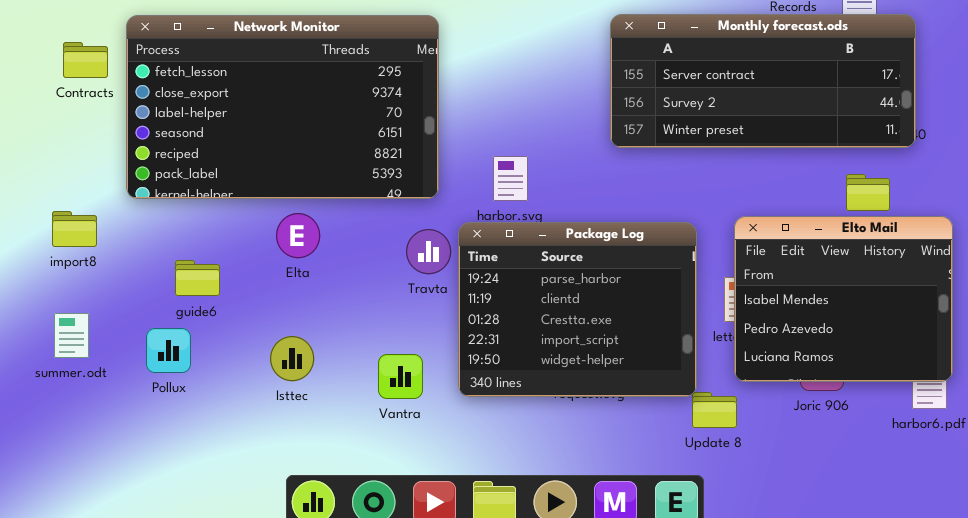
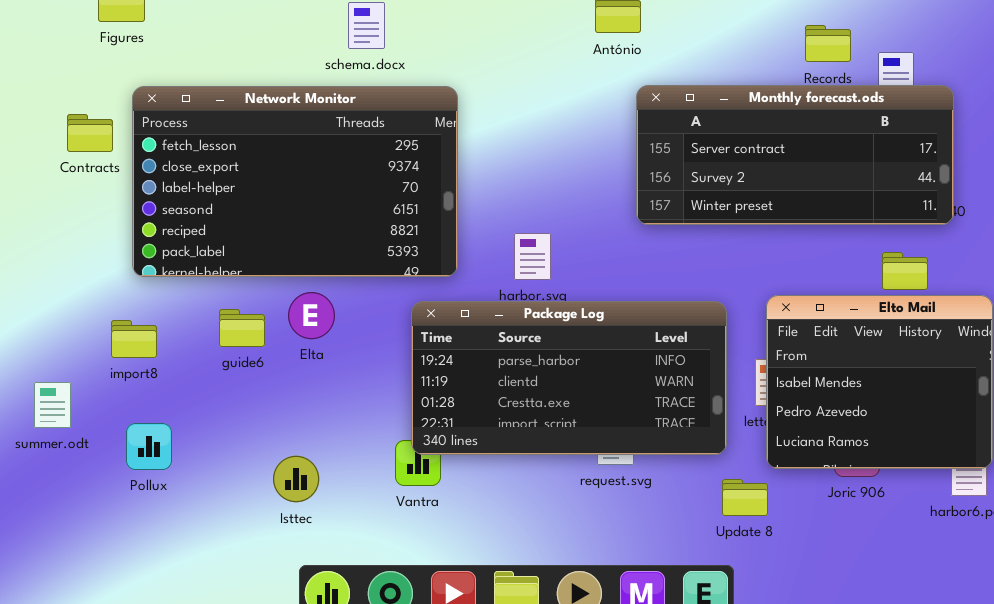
import8: [52,211,97,247] -> [111,320,157,358], moved
Package Log: [458,222,697,397] -> [411,301,727,455], resized
guide6: [175,260,220,296] -> [219,309,265,347], moved
summer.odt: [54,313,89,358] -> [34,382,71,428], moved
Pollux: [146,328,191,373] -> [126,423,172,470], moved
Isttec: [270,336,314,381] -> [273,456,319,502], moved

